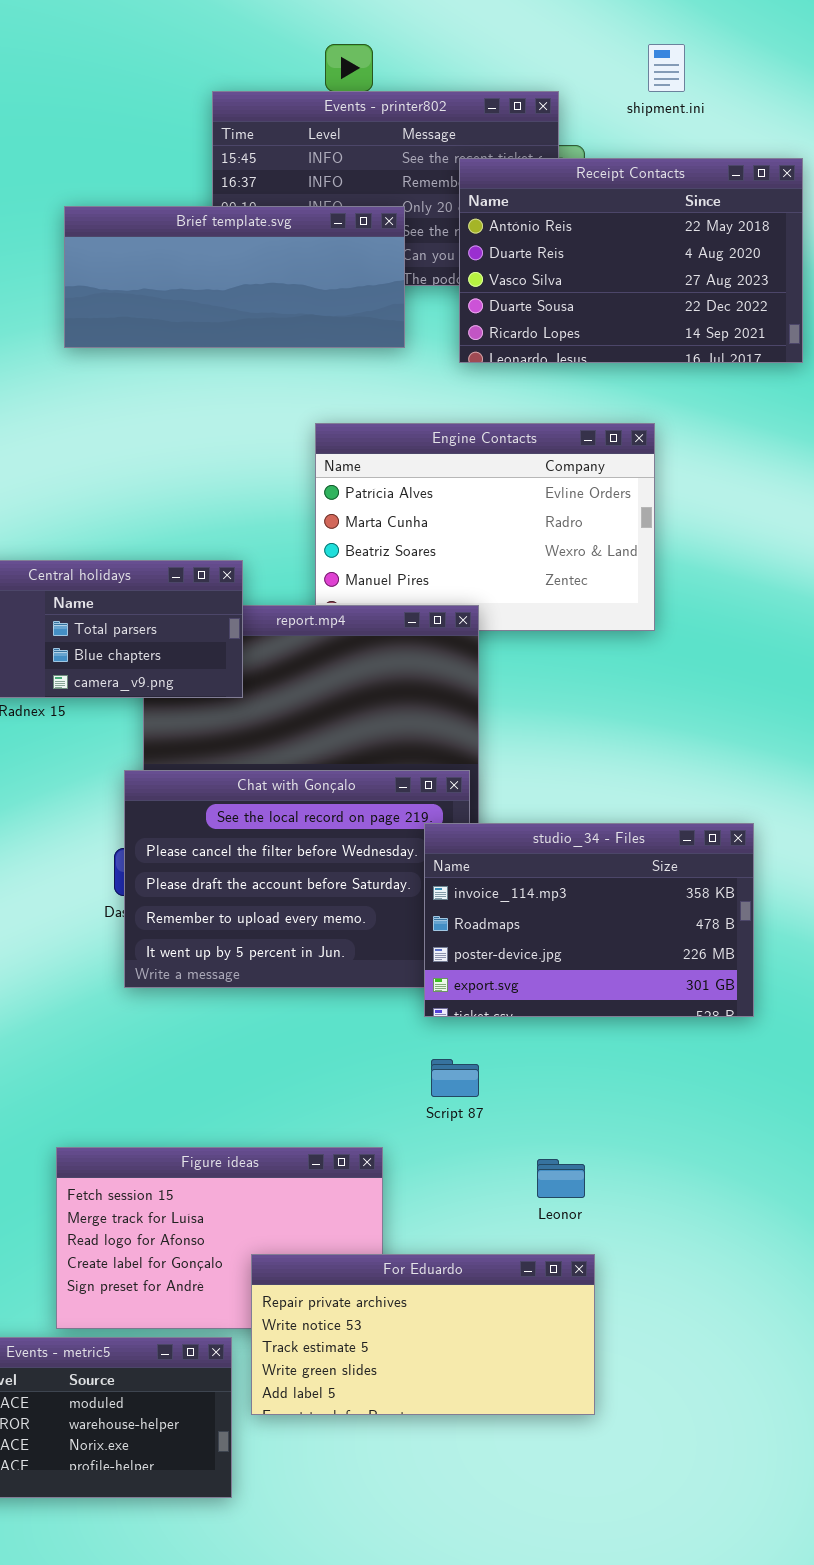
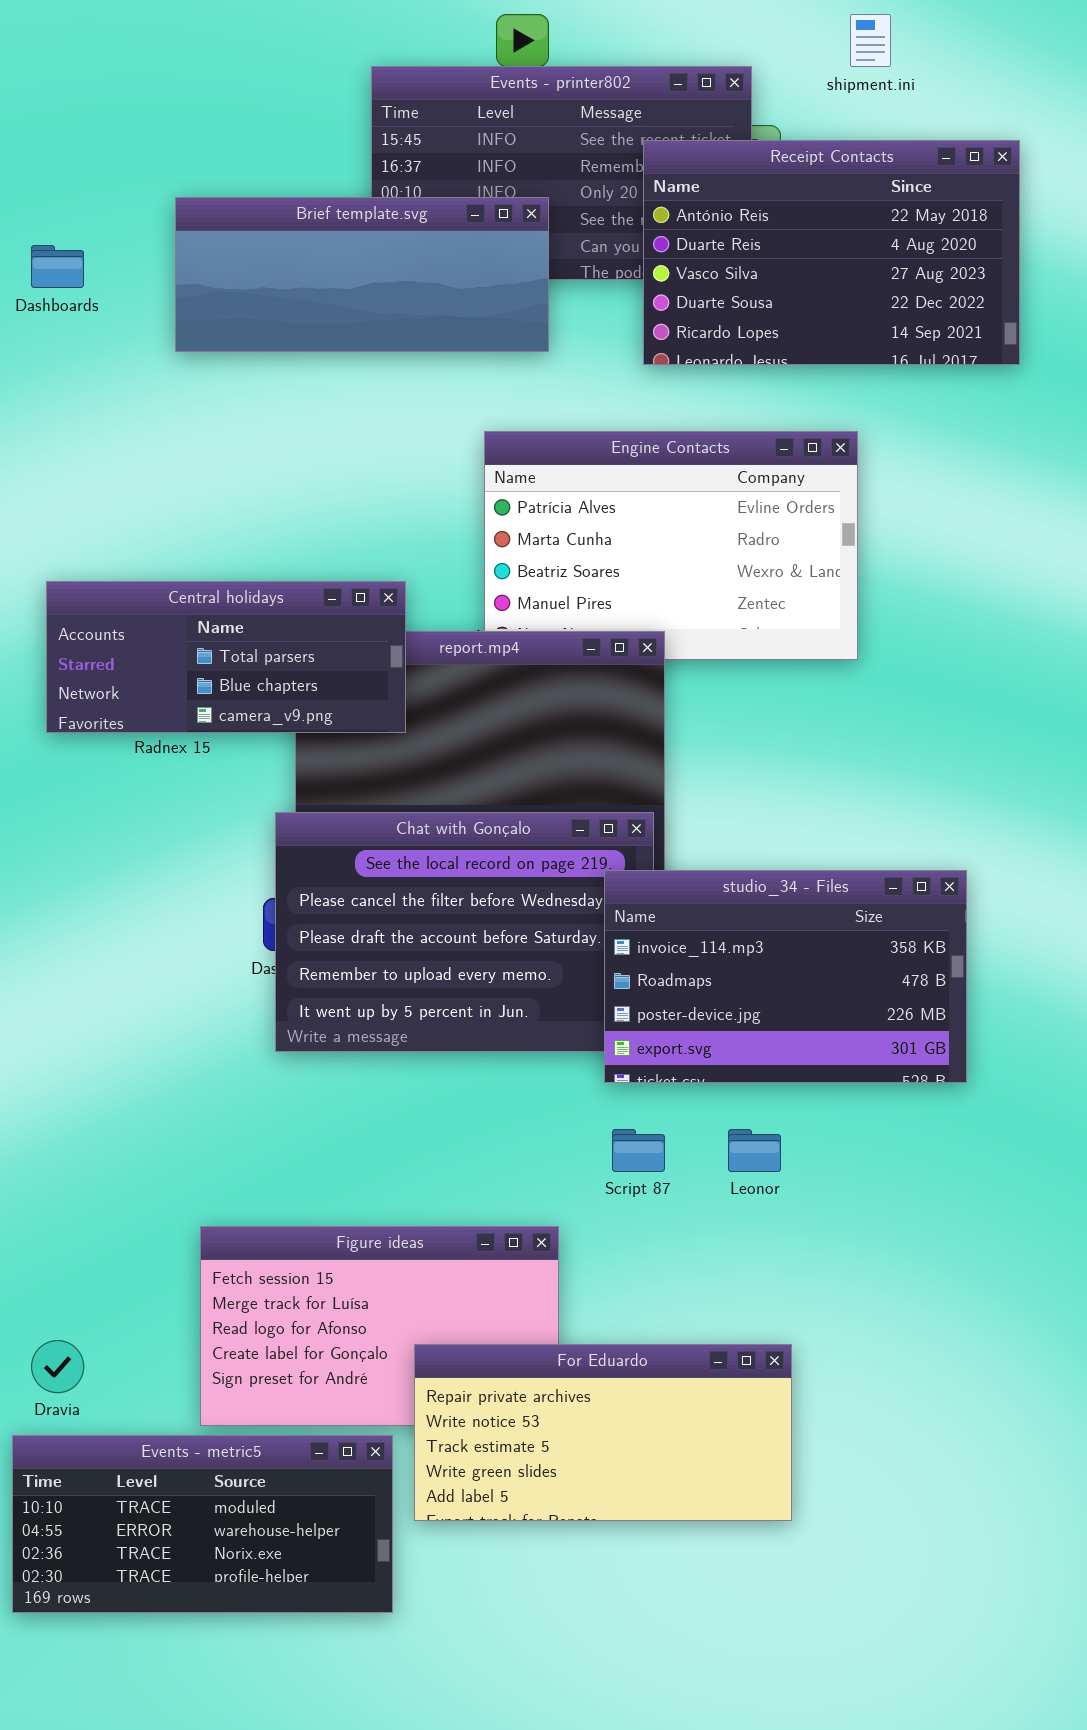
Brief template.svg: [64,206,405,348] -> [175,197,549,352], moved
Leonor: [537,1159,585,1198] -> [728,1129,781,1172], moved

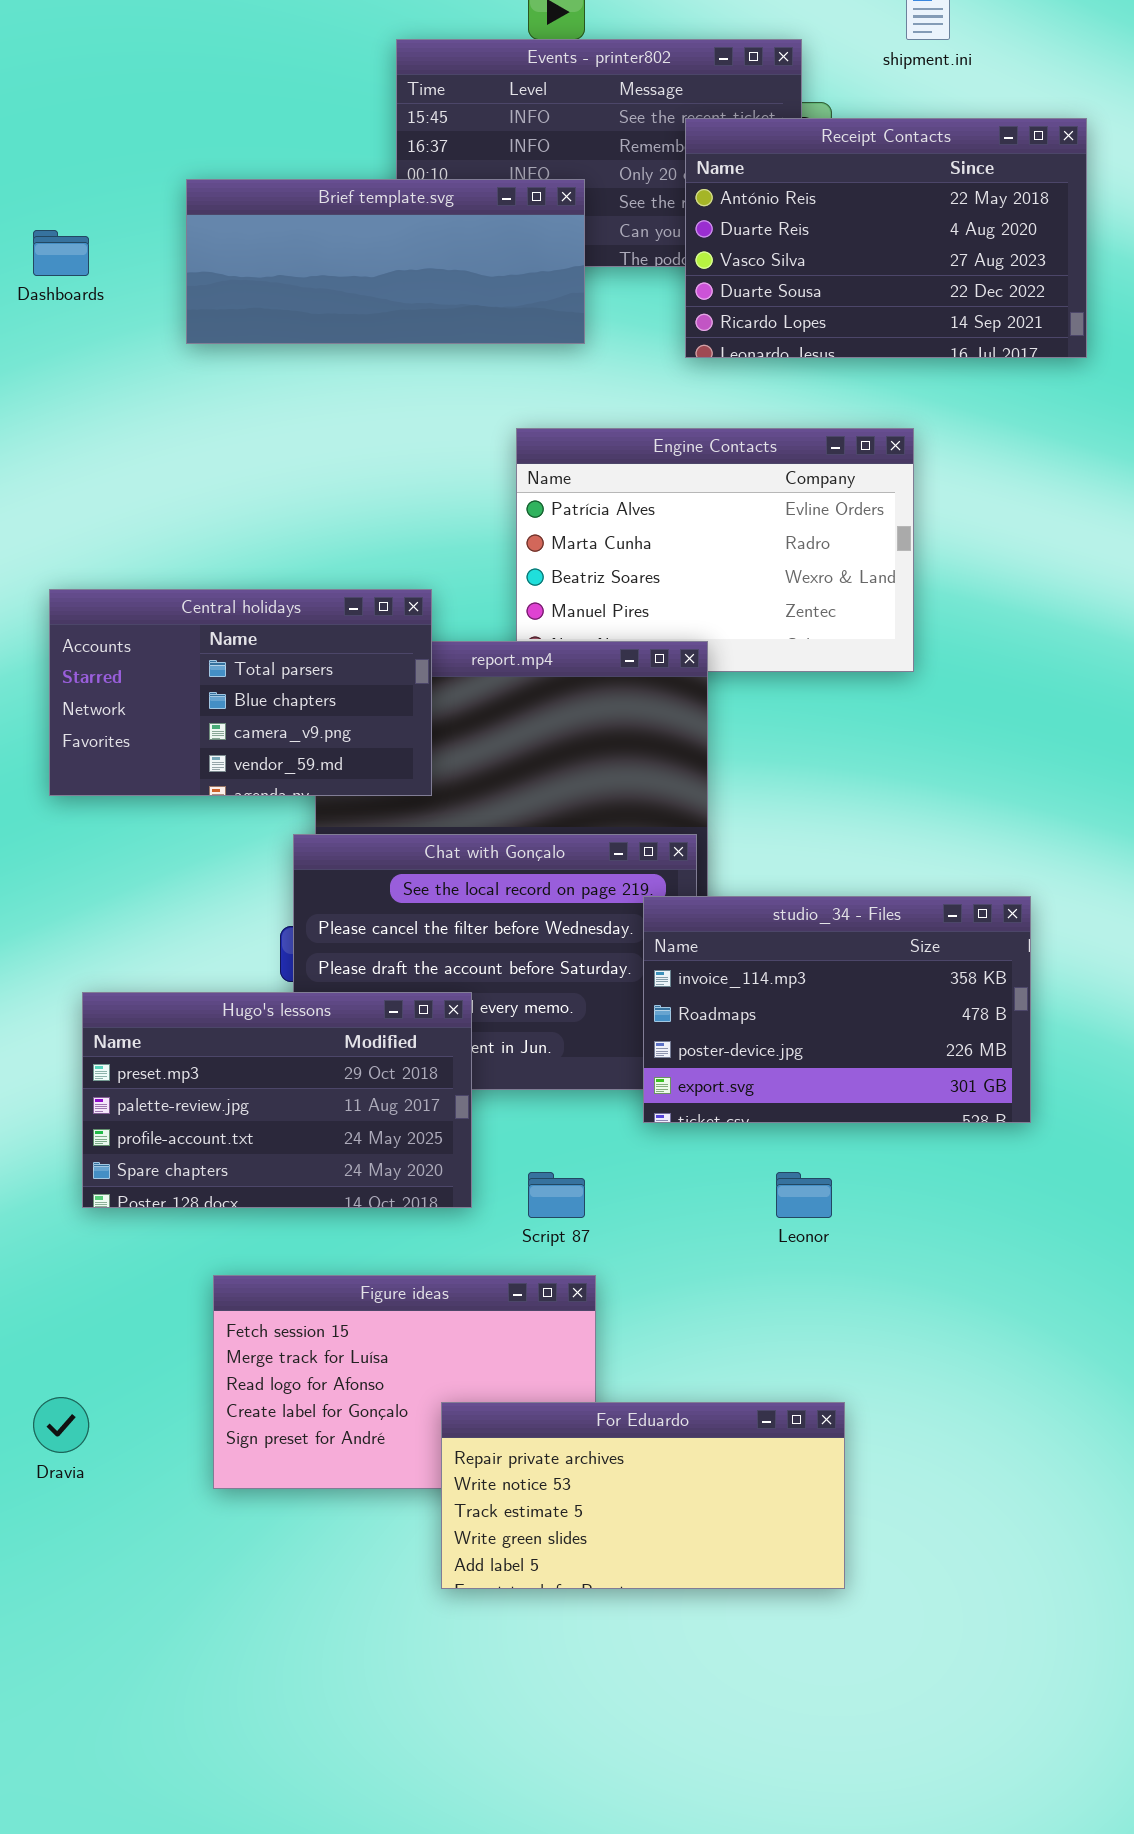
Central holidays: [46,581,406,733] -> [49,589,432,796], resized
Hugo's lessons: none -> [82,992,472,1208], opened
Script 87: [612,1129,665,1172] -> [528,1172,585,1218], moved
Events - metric5: [12,1435,393,1613] -> none, closed

